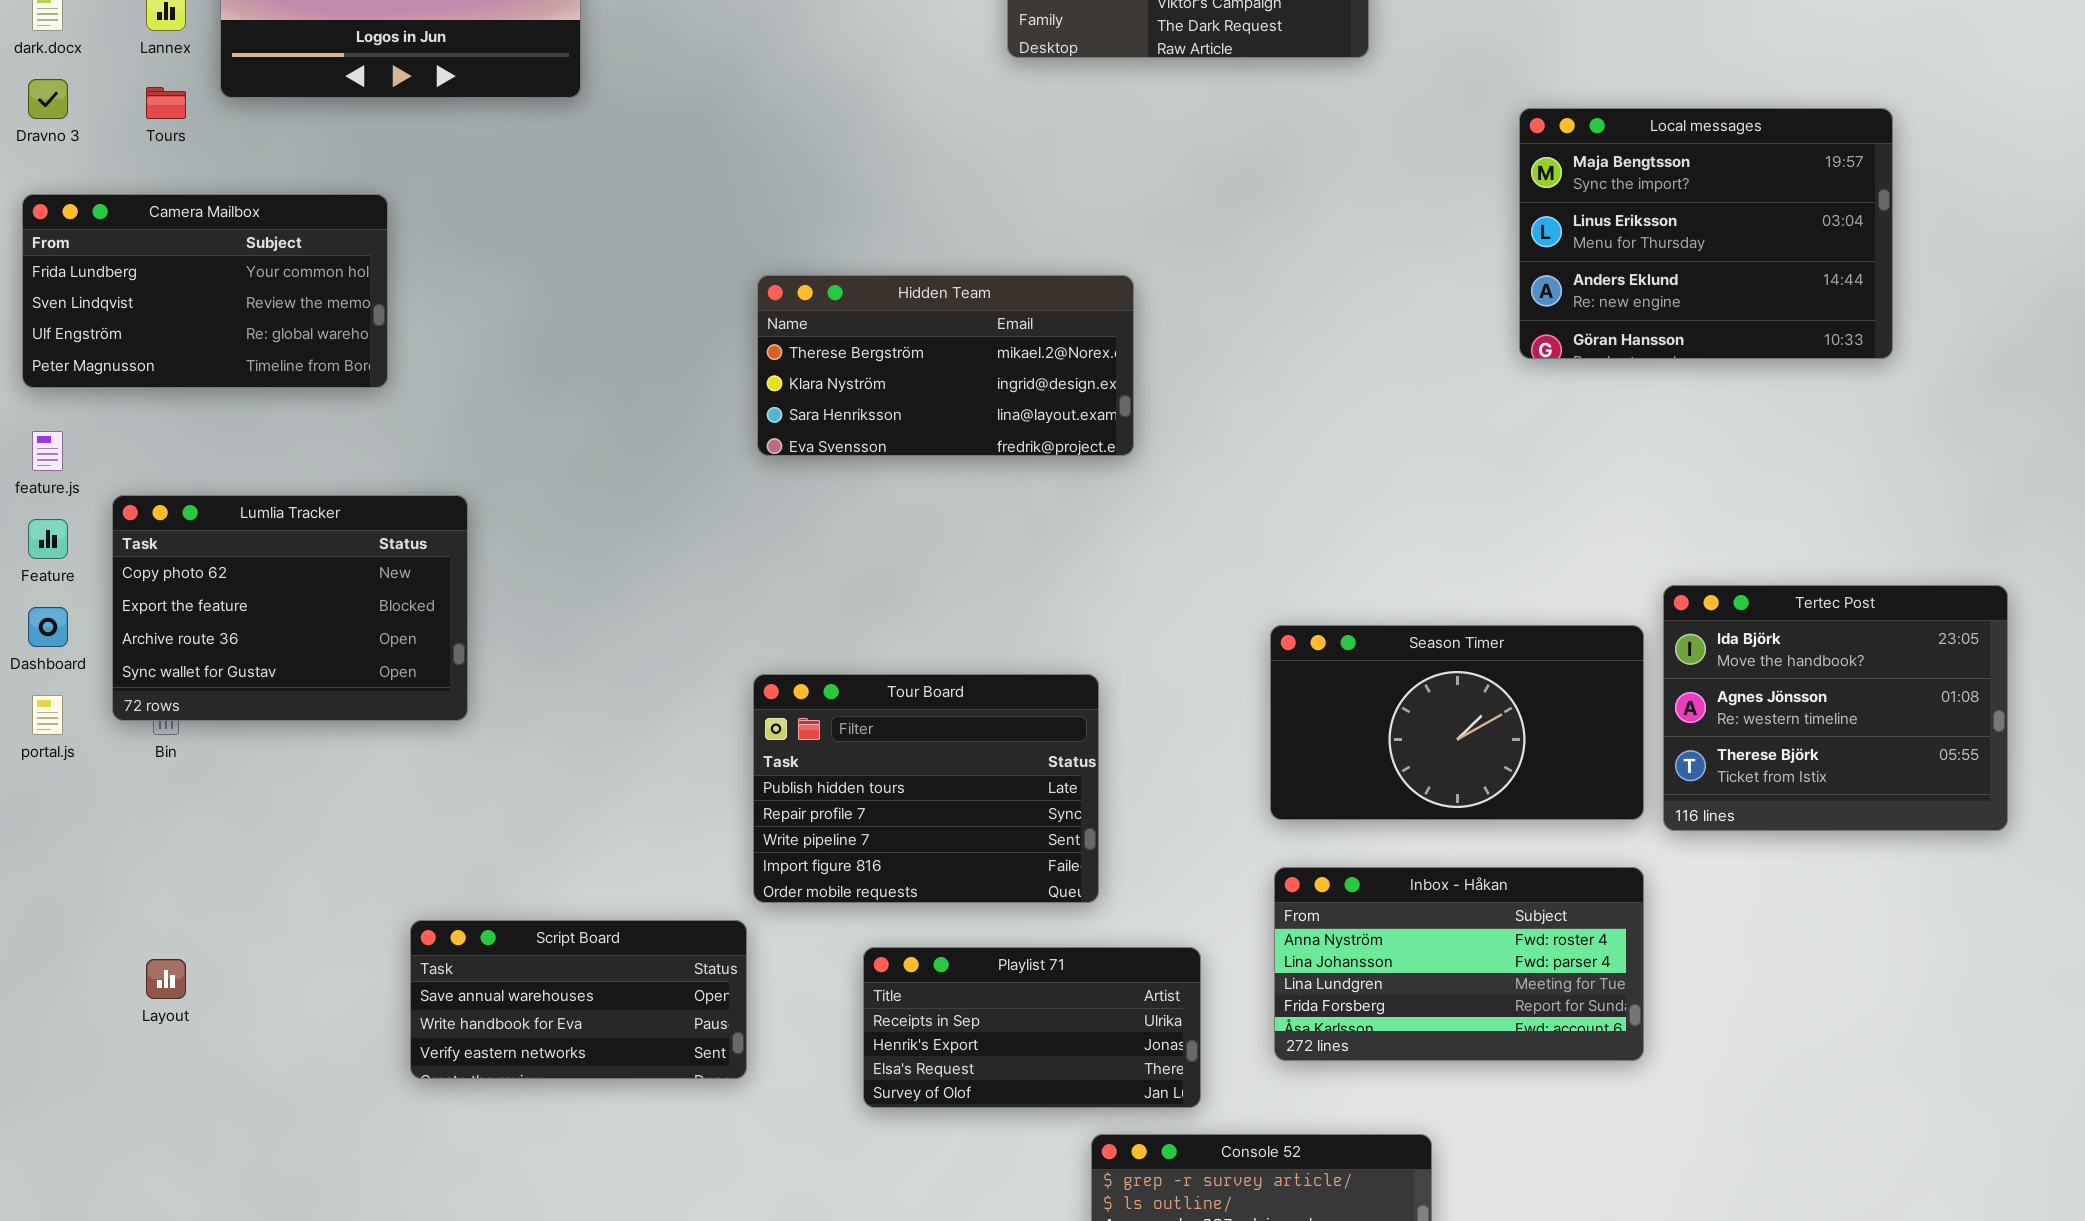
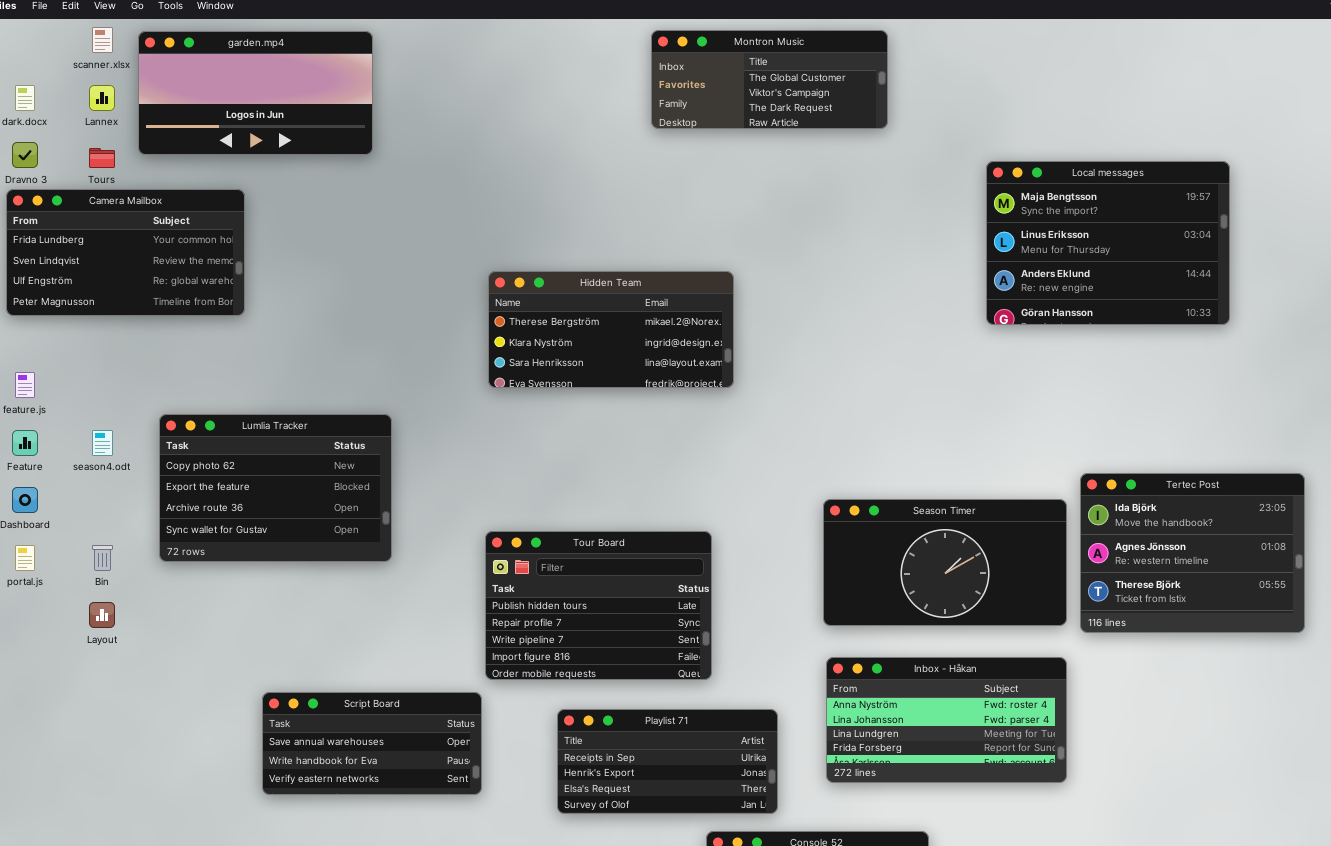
Camera Mailbox: [22,194,388,388] -> [6,189,245,316], moved
Lumlia Tracker: [112,495,468,721] -> [159,414,392,562], moved
Layout: [146,959,186,999] -> [89,602,115,628], moved

